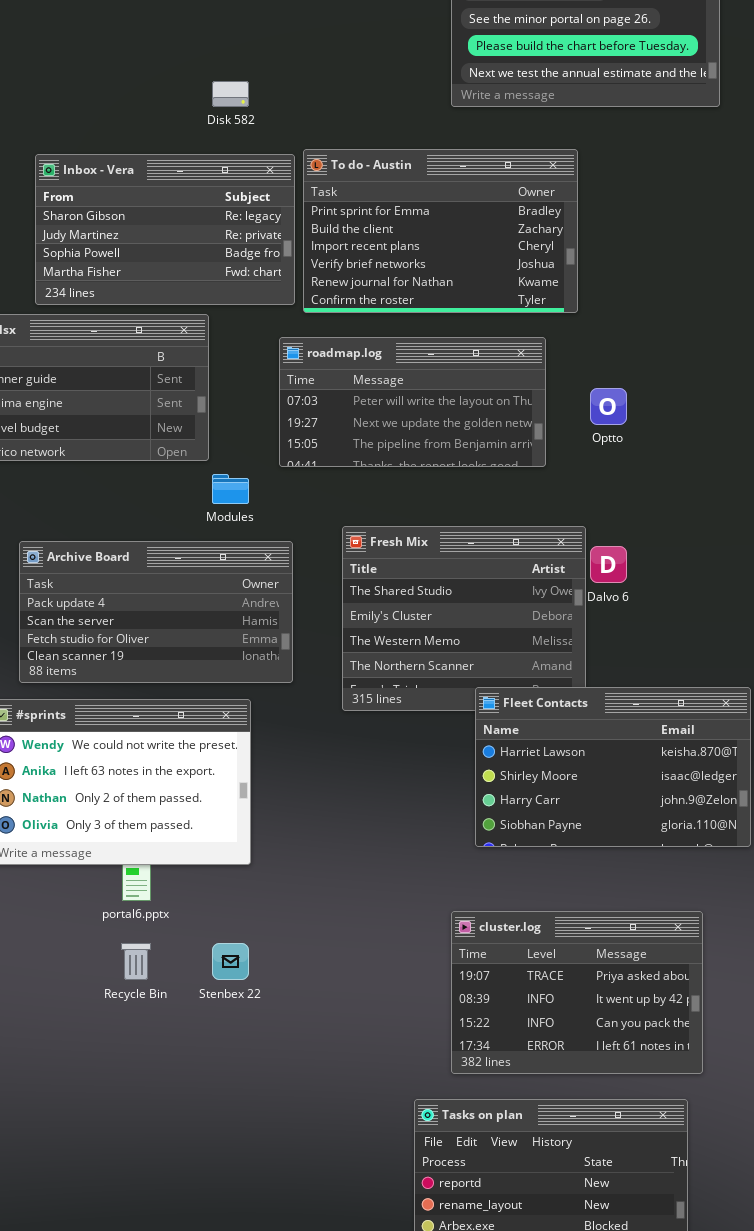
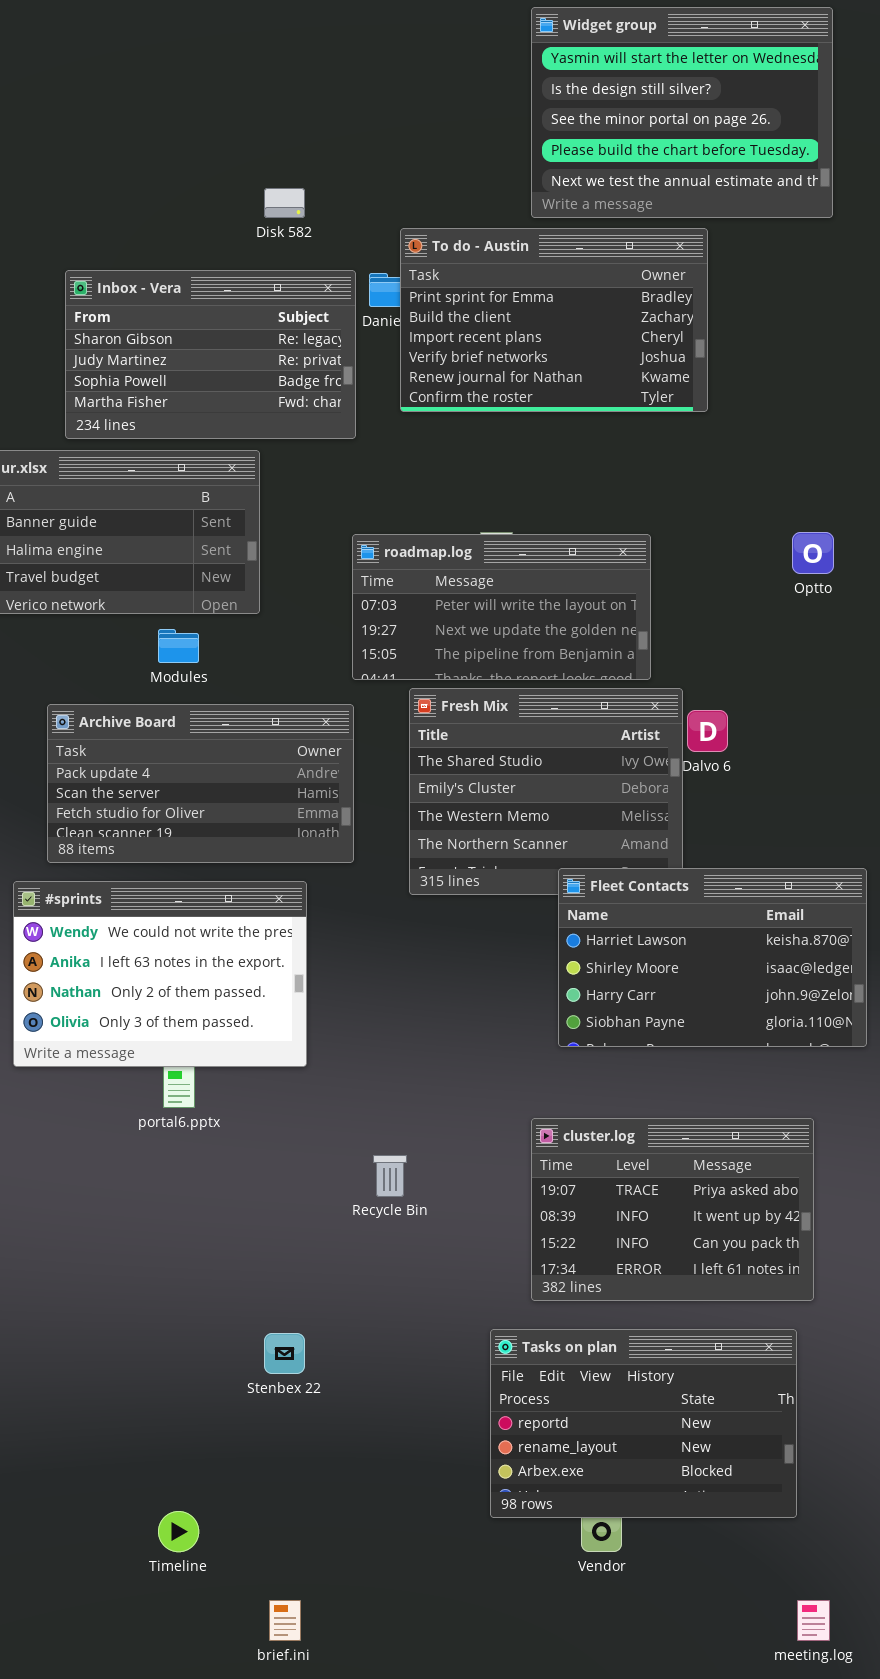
To do - Austin: [303,149,578,313] -> [400,228,708,412], moved
roadmap.log: [279,337,546,467] -> [352,534,651,680], moved
Optto: [590,388,627,425] -> [792,532,834,574], moved
Modules: [212,474,249,504] -> [158,629,199,663], moved
Recycle Bin: [121,943,151,980] -> [373,1155,407,1197], moved
Stenbex 22: [212,943,249,980] -> [264,1333,305,1374], moved

